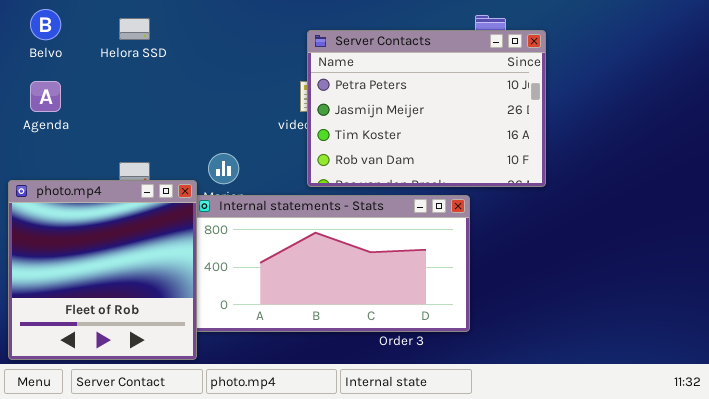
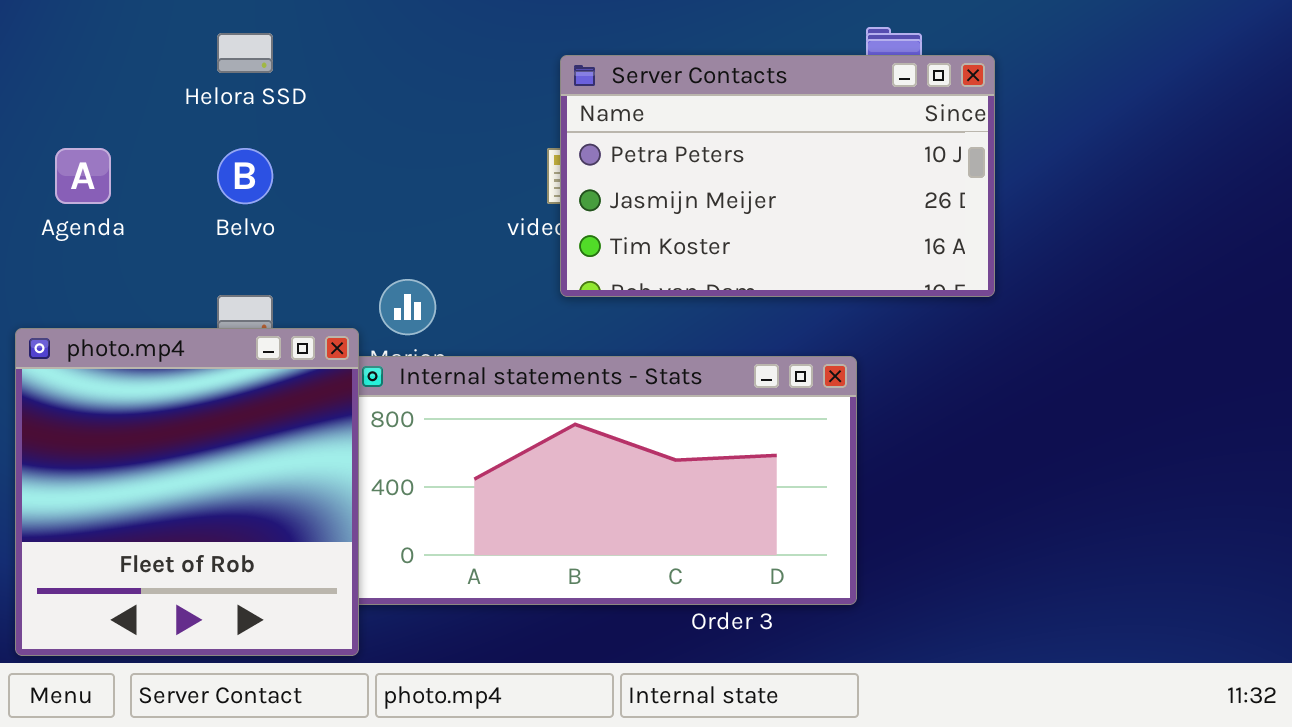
Belvo: [30,9,61,40] -> [217,148,273,204], moved
Server Contacts: [307,30,546,187] -> [560,55,995,297], resized

